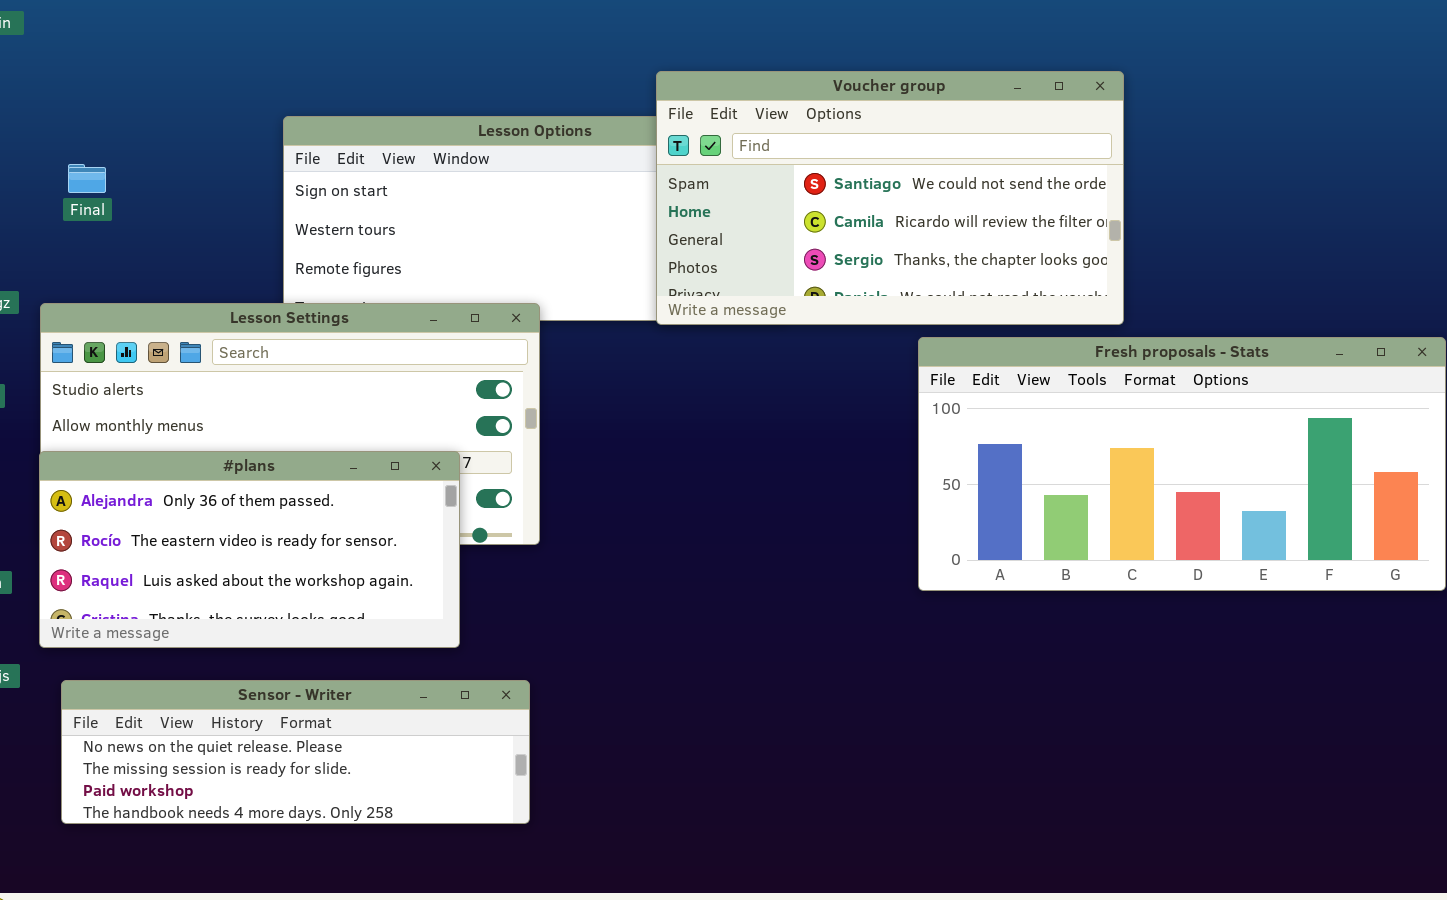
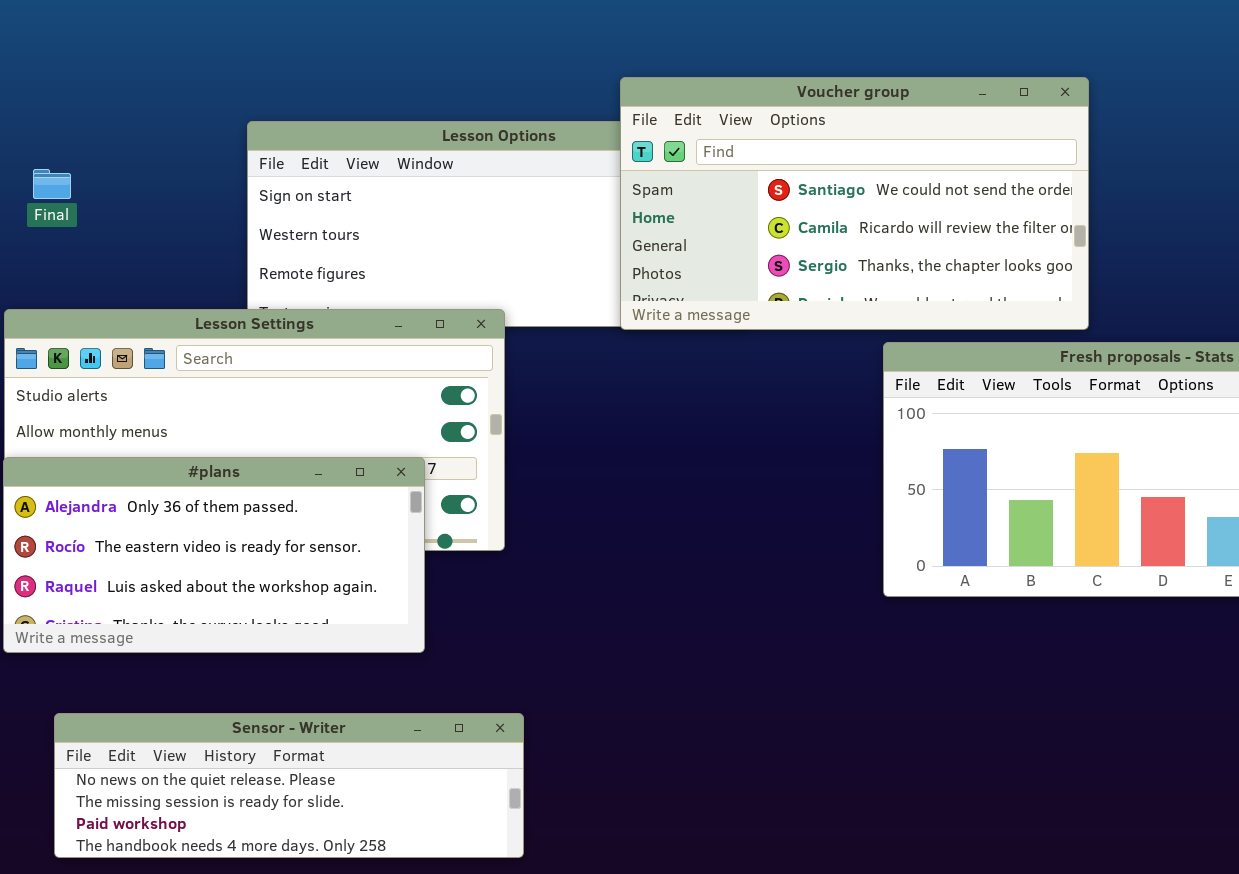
Sensor - Writer: [61,680,530,824] -> [54,713,524,858], moved

